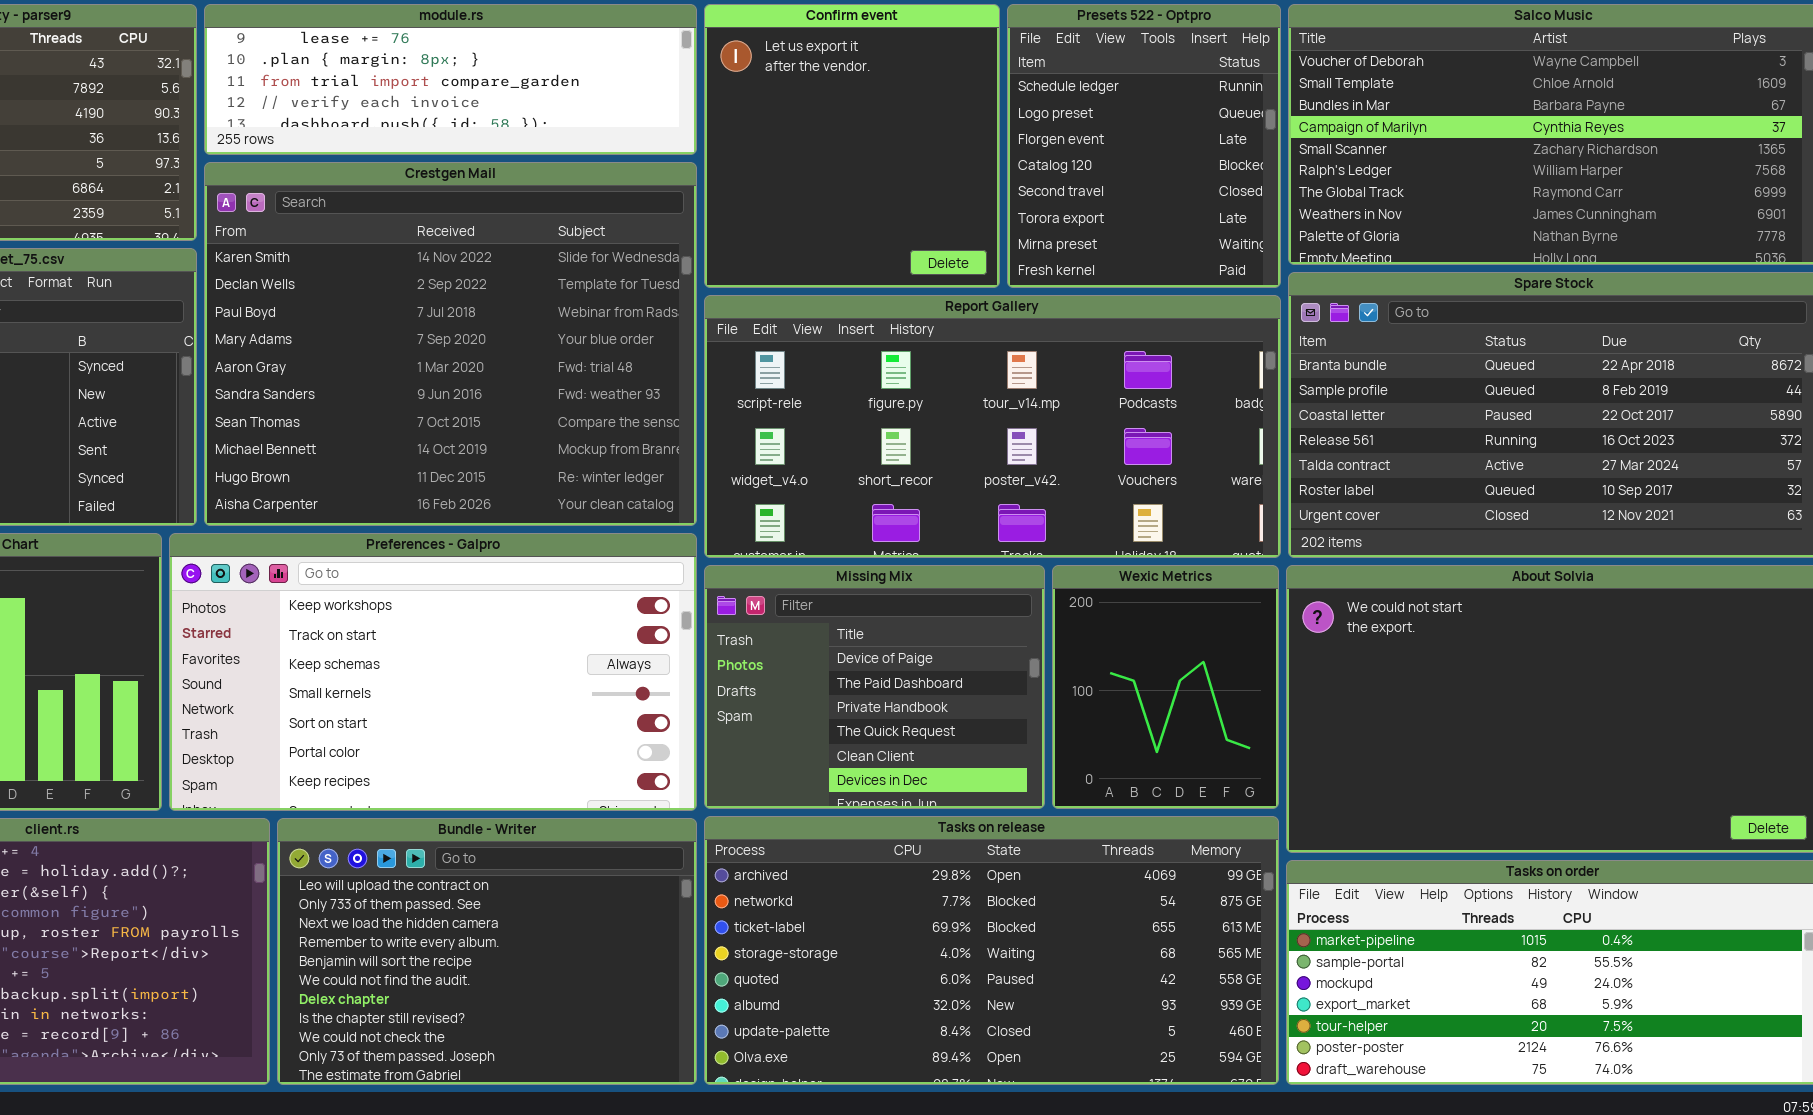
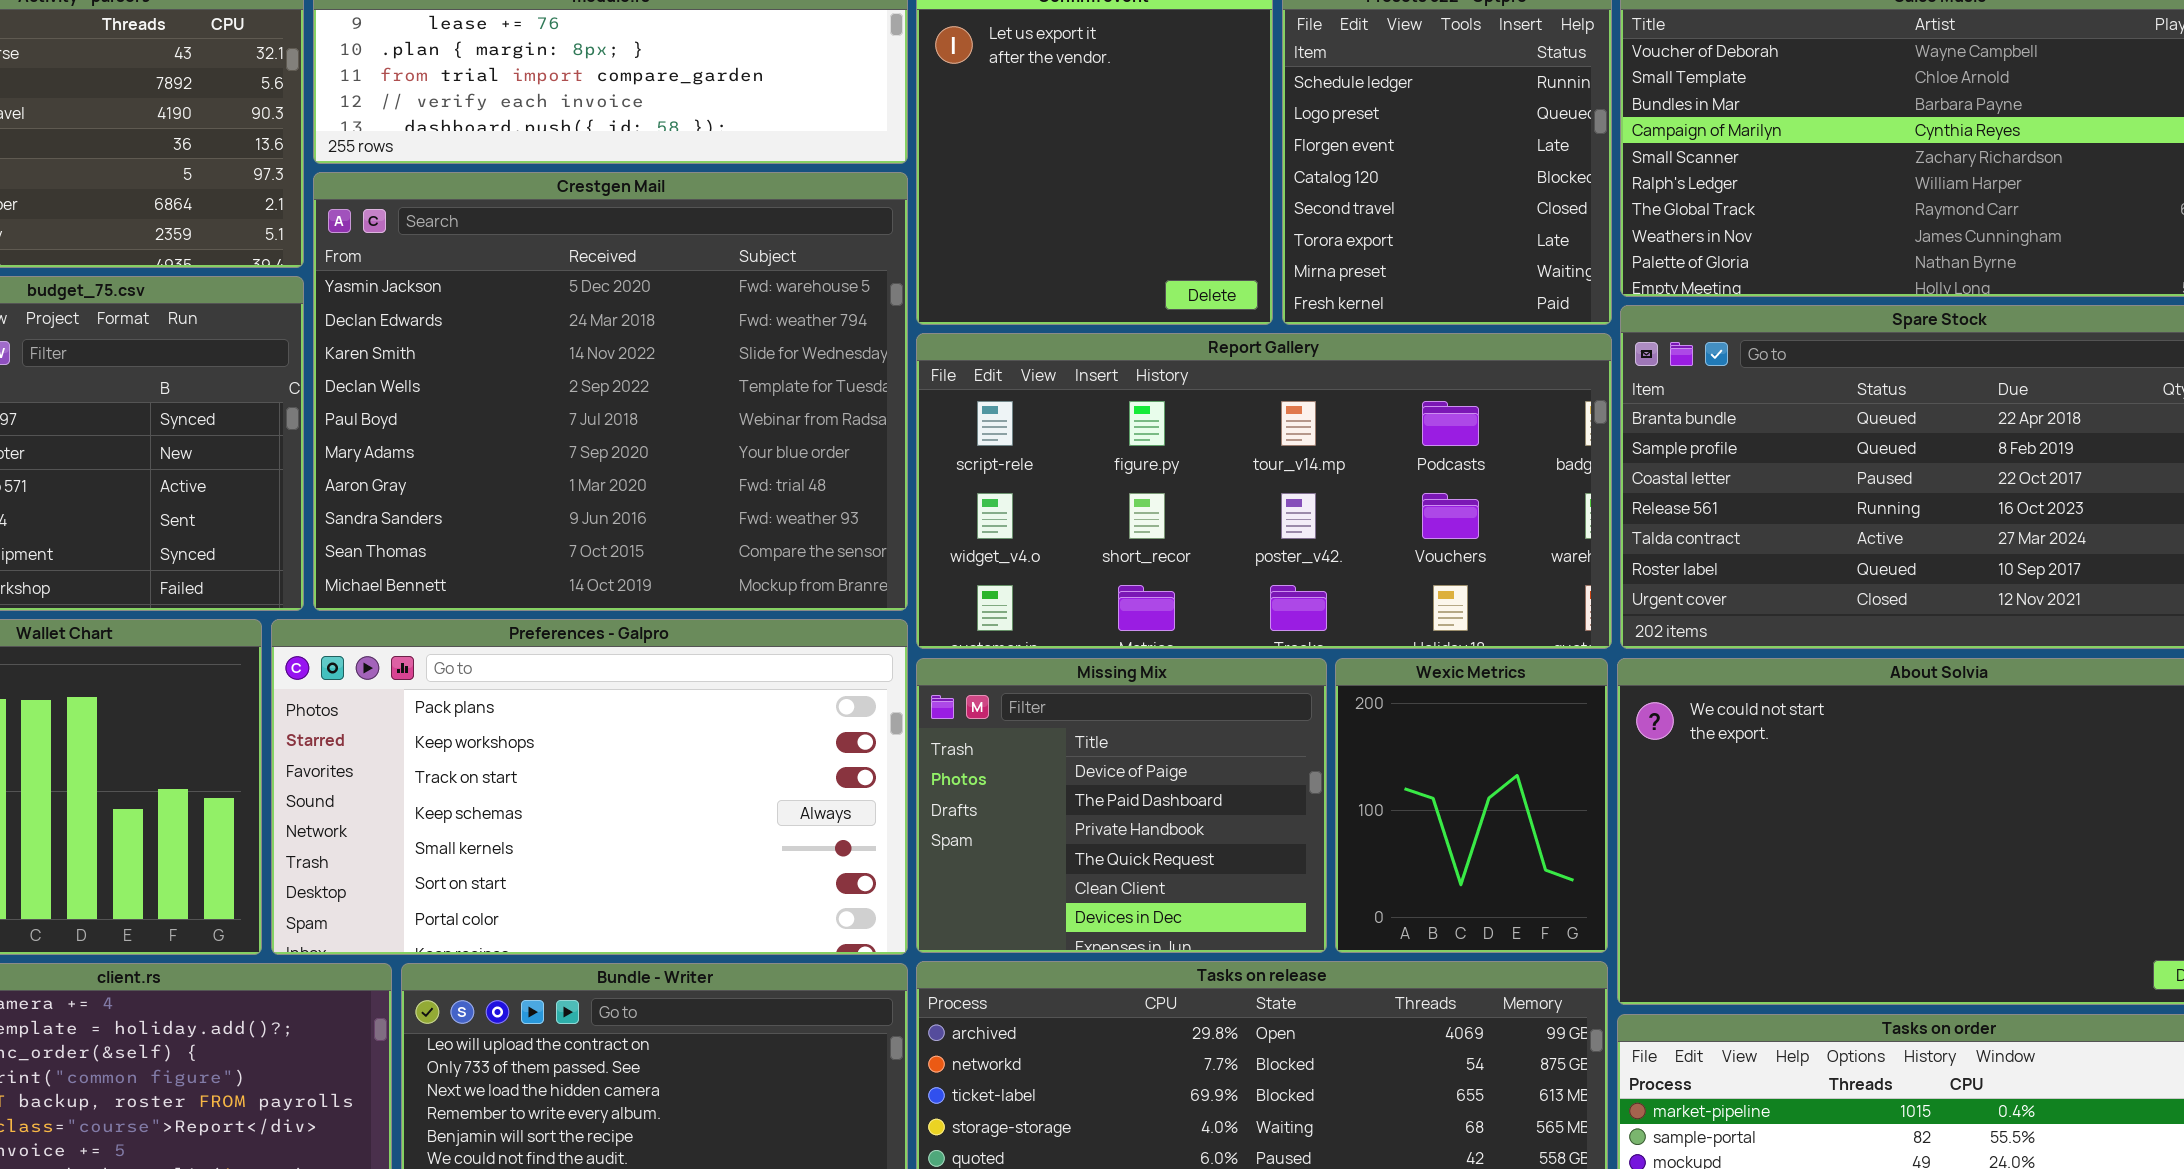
Crestgen Mail: [204,162,697,526] -> [313,172,908,611], scrolled up 2 rows
Preferences - Galpro: [169,533,697,811] -> [271,619,908,955], scrolled up 1 row

